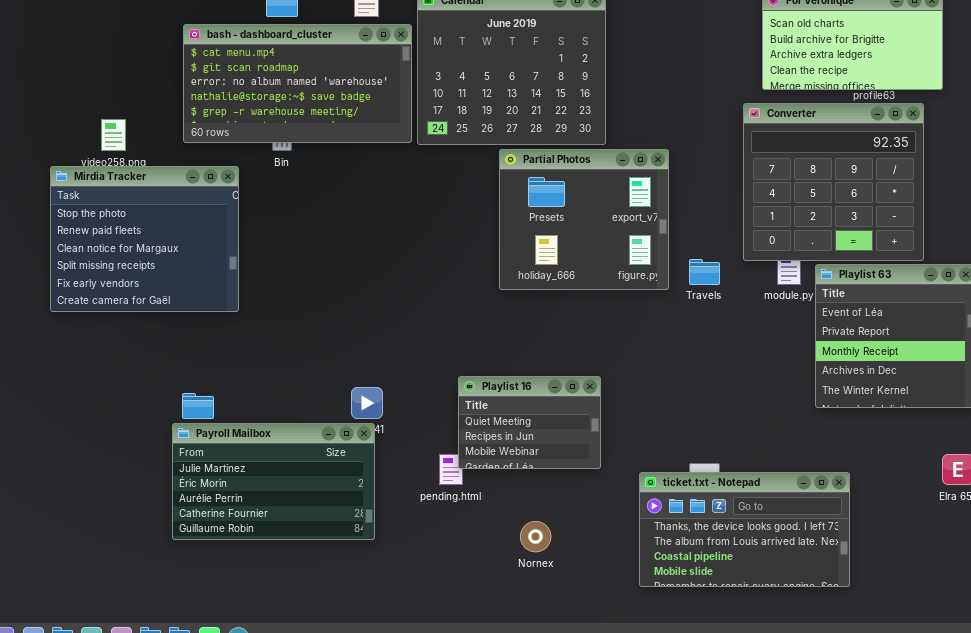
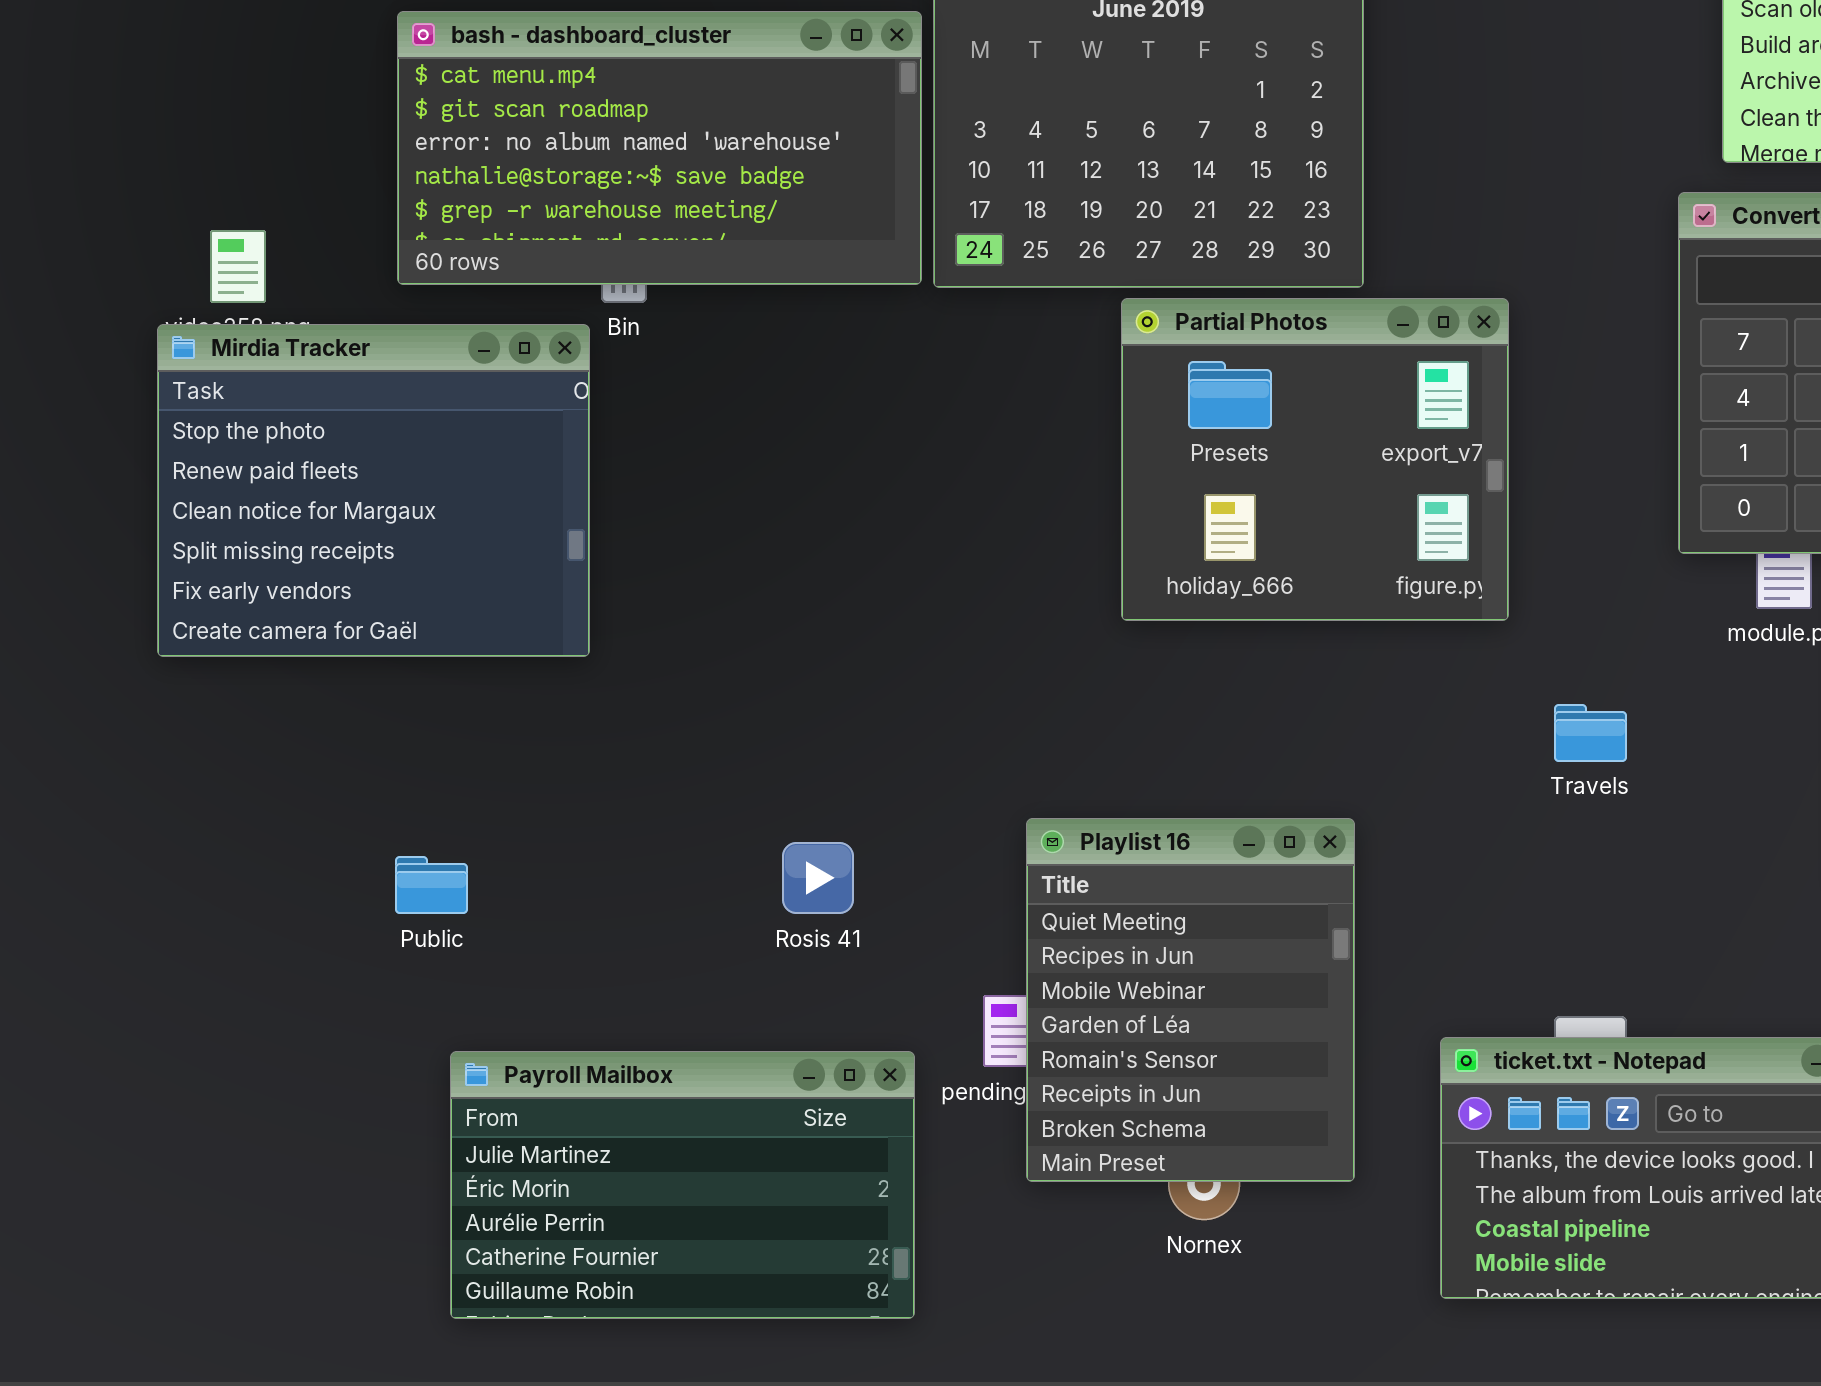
Mirdia Tracker: [50,166,239,312] -> [157,324,590,657], moved
Travels: [689,259,720,285] -> [1554,704,1627,762], moved
Playlist 16: [458,376,601,469] -> [1026,818,1355,1182], resized
Payroll Mailbox: [172,423,375,540] -> [450,1051,915,1319], moved

